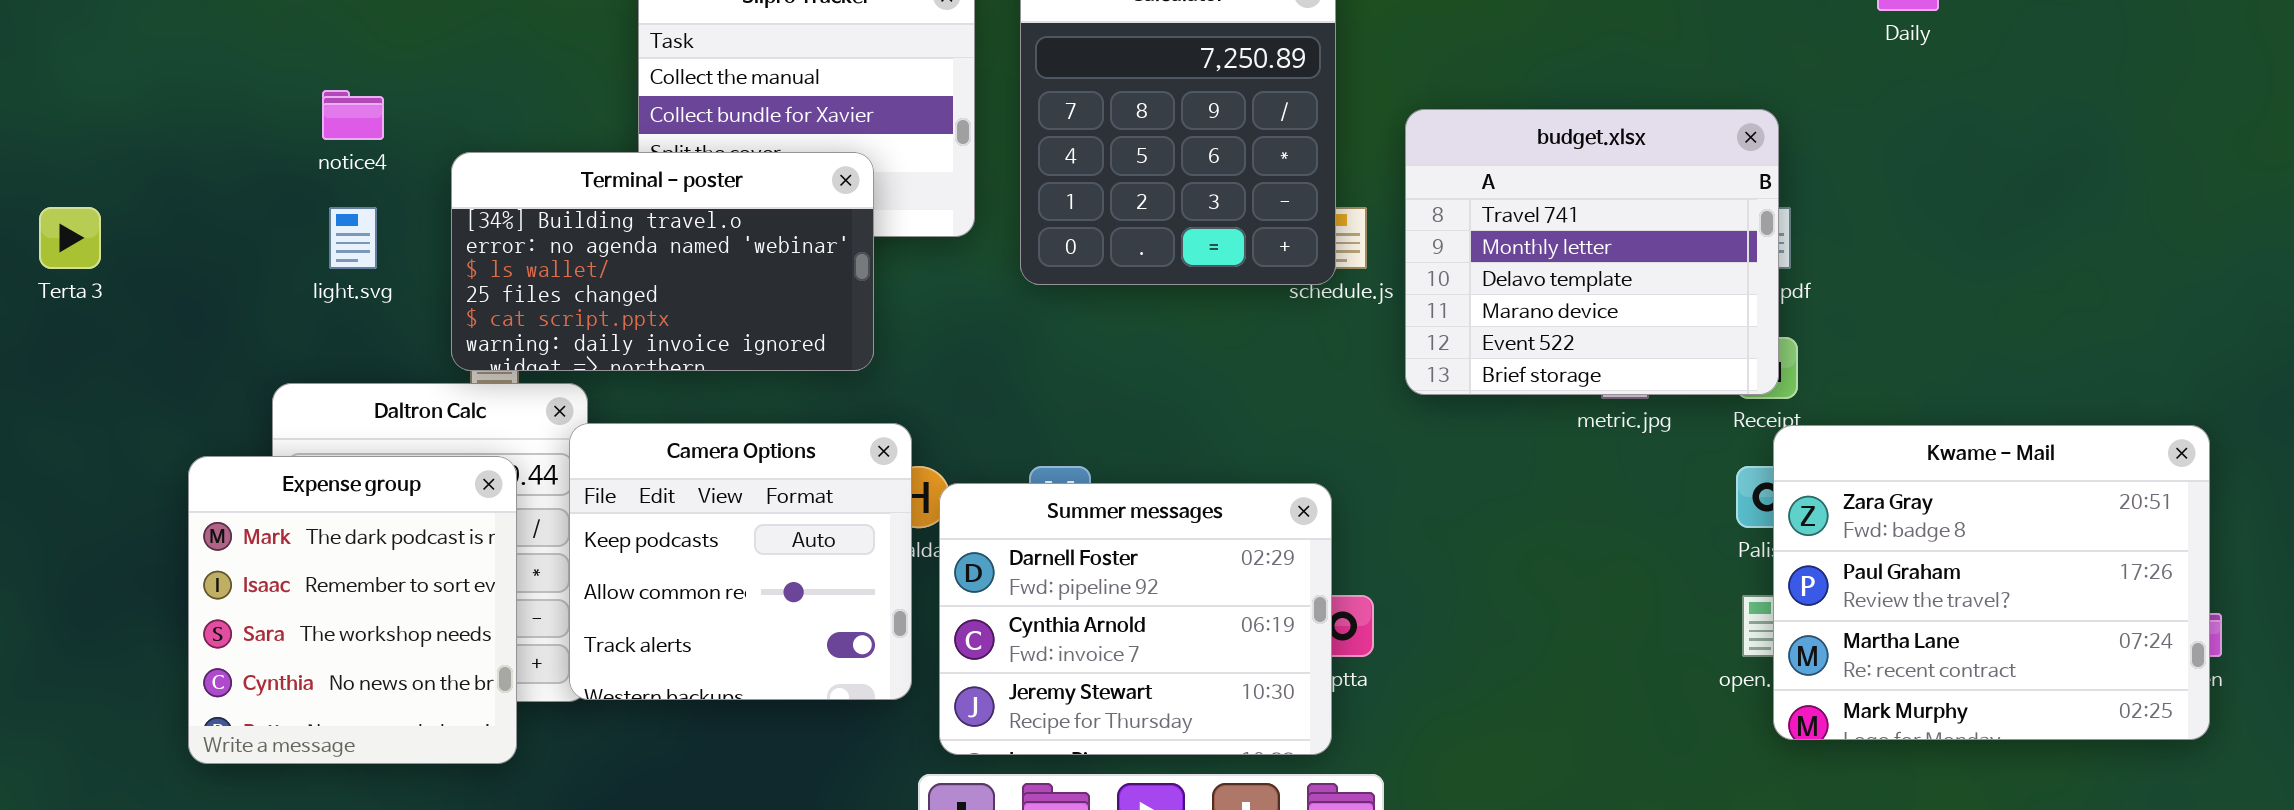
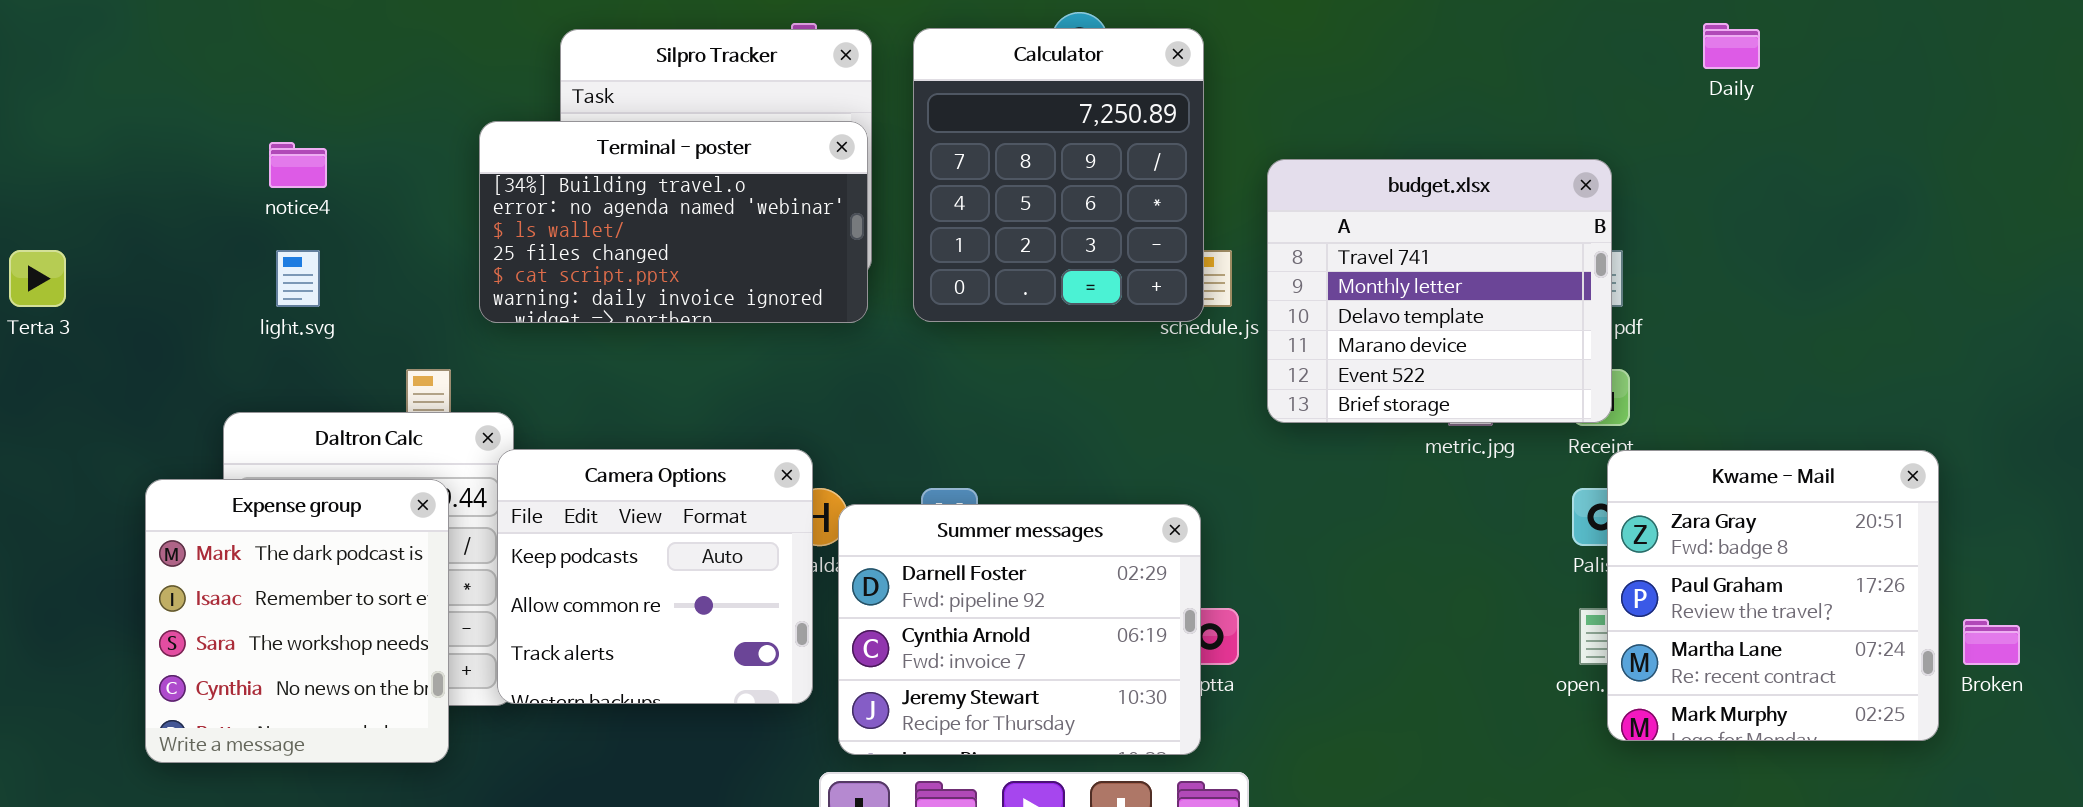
Terminal - poster: [451,152,874,371] -> [479,121,868,323], moved
Kwame - Mail: [1773,425,2210,740] -> [1607,450,1939,741], resized

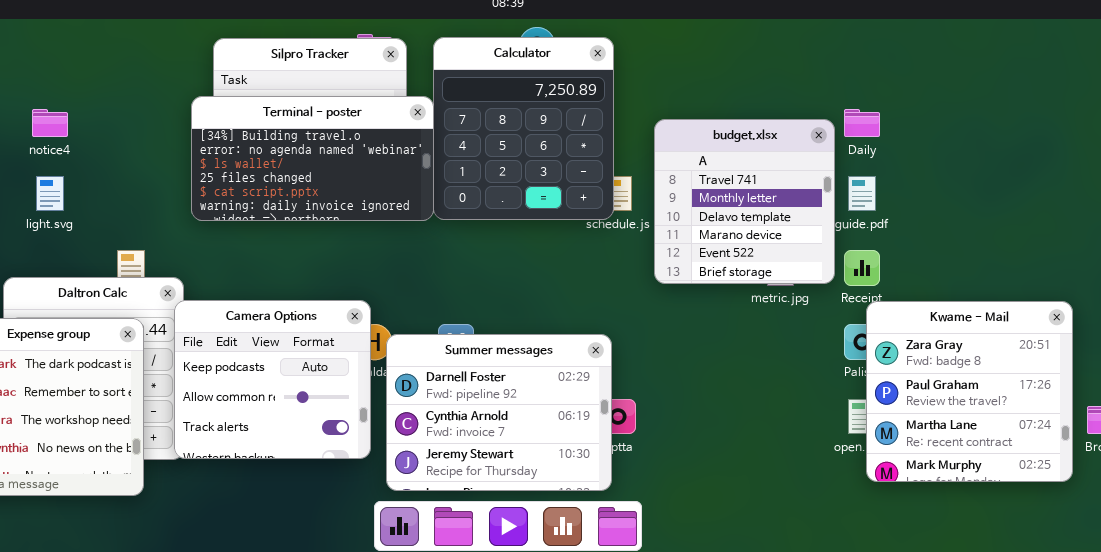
Daily: [1703,23,1760,69] -> [844,109,880,137], moved
Terminal - poster: [479,121,868,323] -> [191,96,434,221], moved
budget.xlsx: [1267,159,1612,423] -> [654,119,835,284], resized

